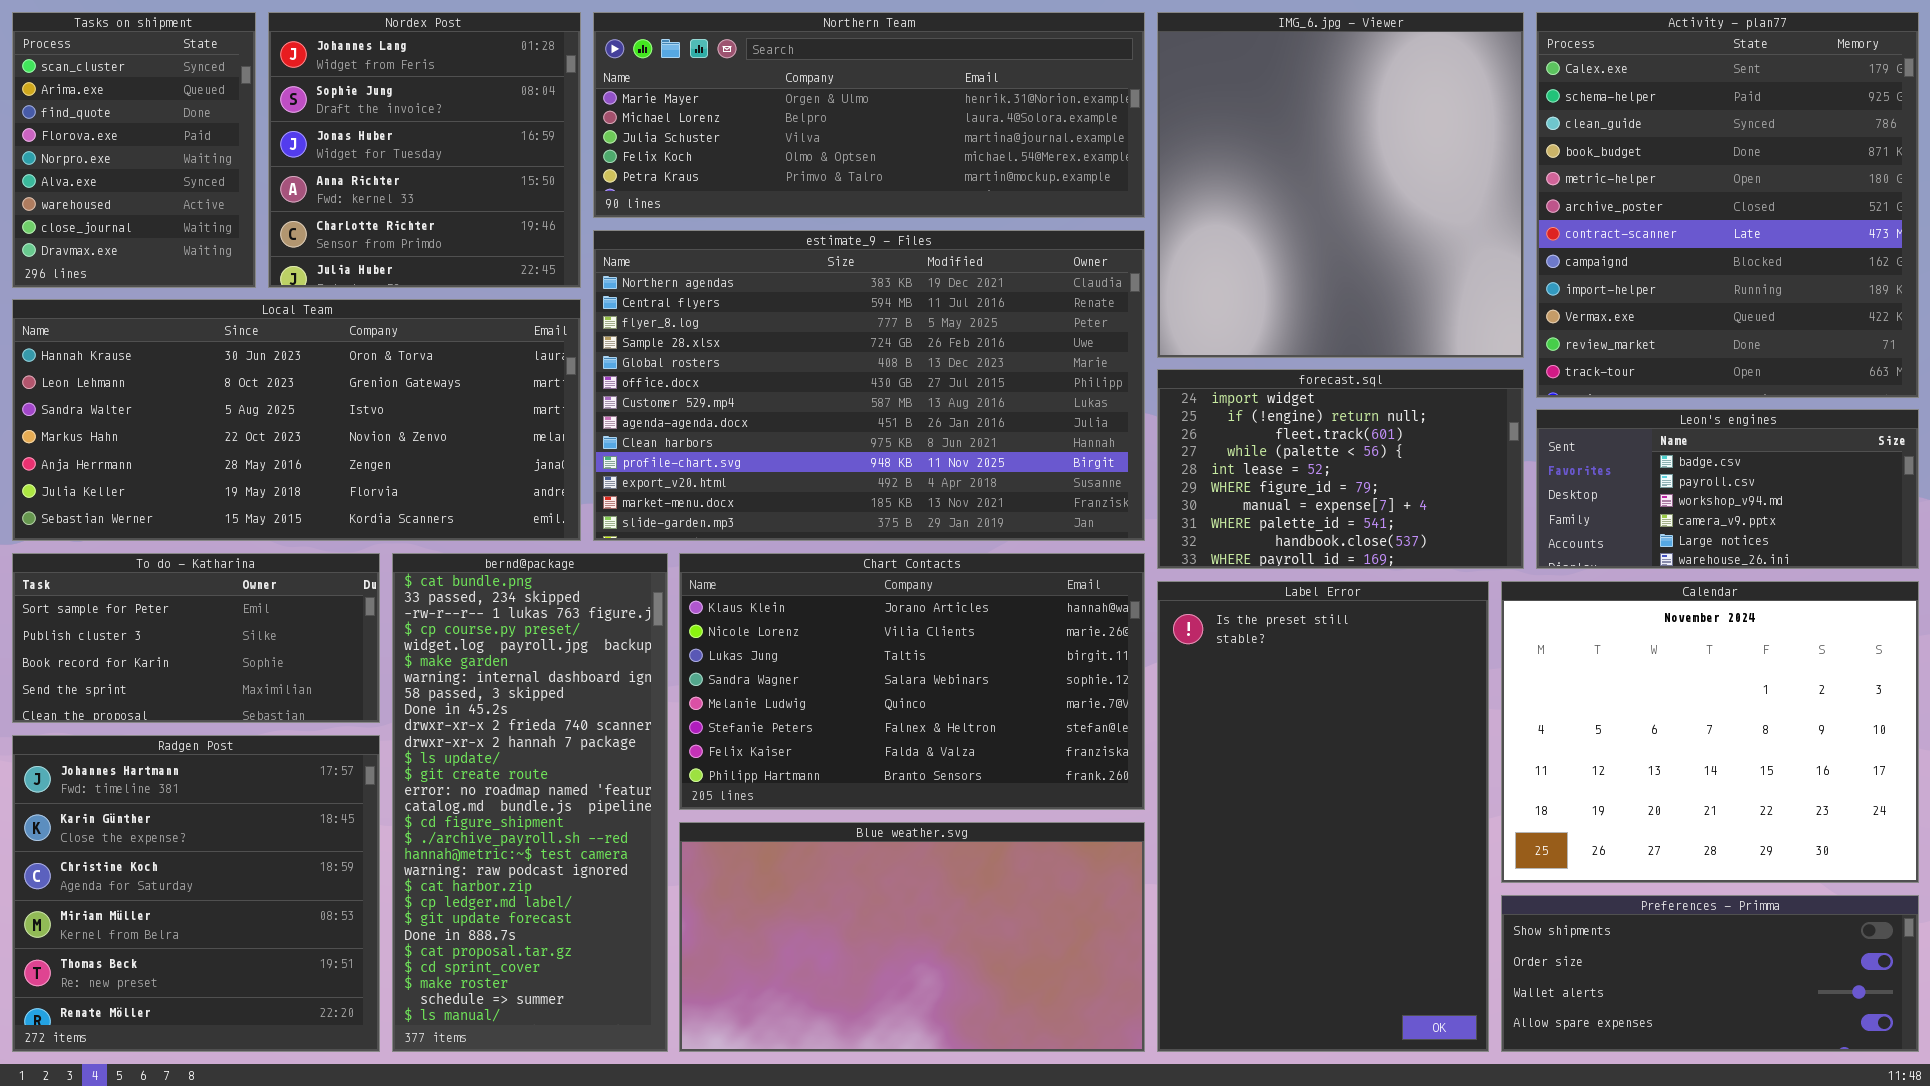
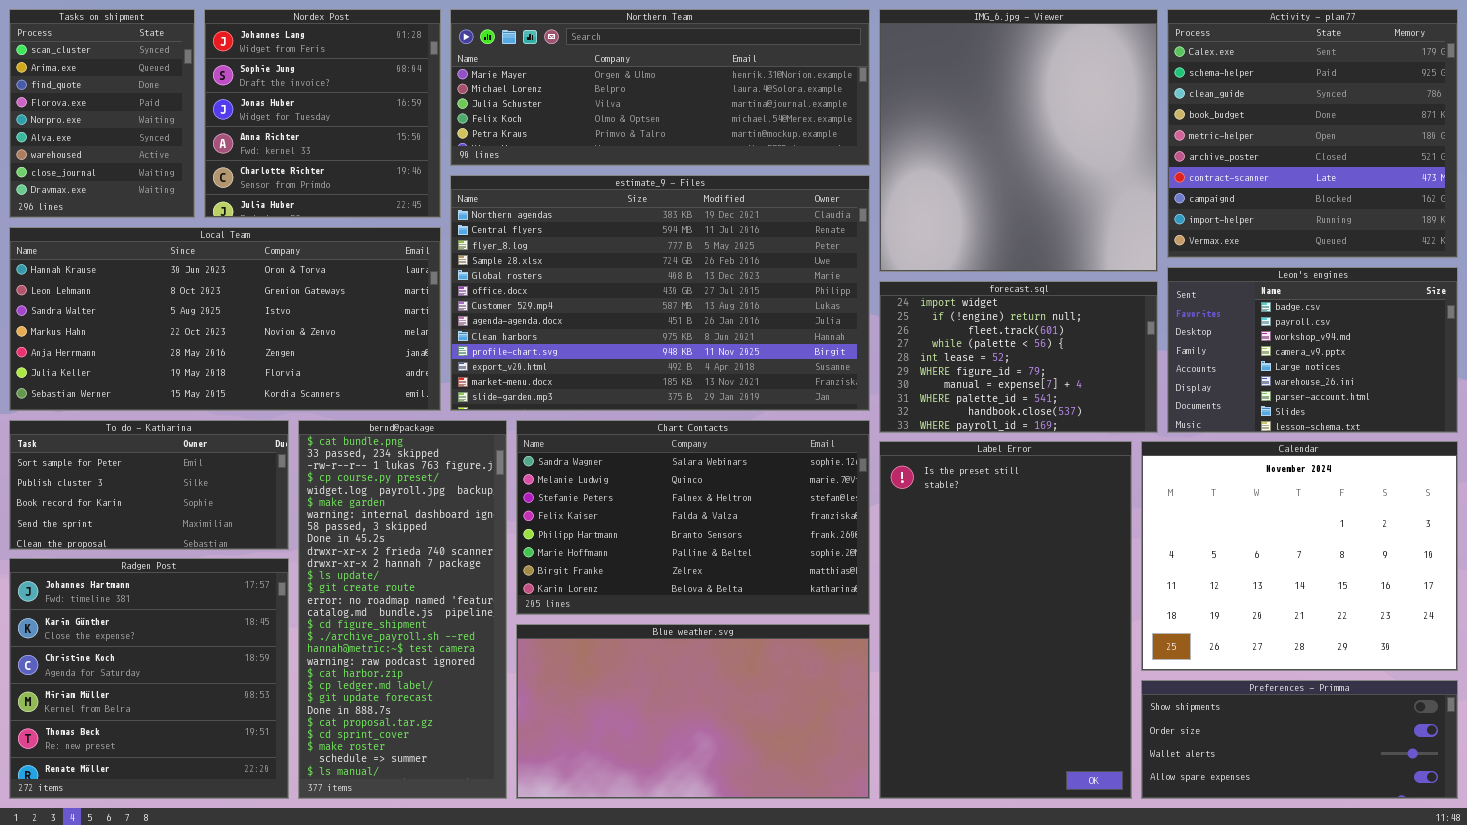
Activity - plan77: [1536,12,1919,398] -> [1167,9,1458,258], resized
Leon's engines: [1536,409,1919,569] -> [1167,267,1458,433], resized
Chart Contacts: [679,553,1145,810] -> [516,420,870,615], scrolled down 3 rows

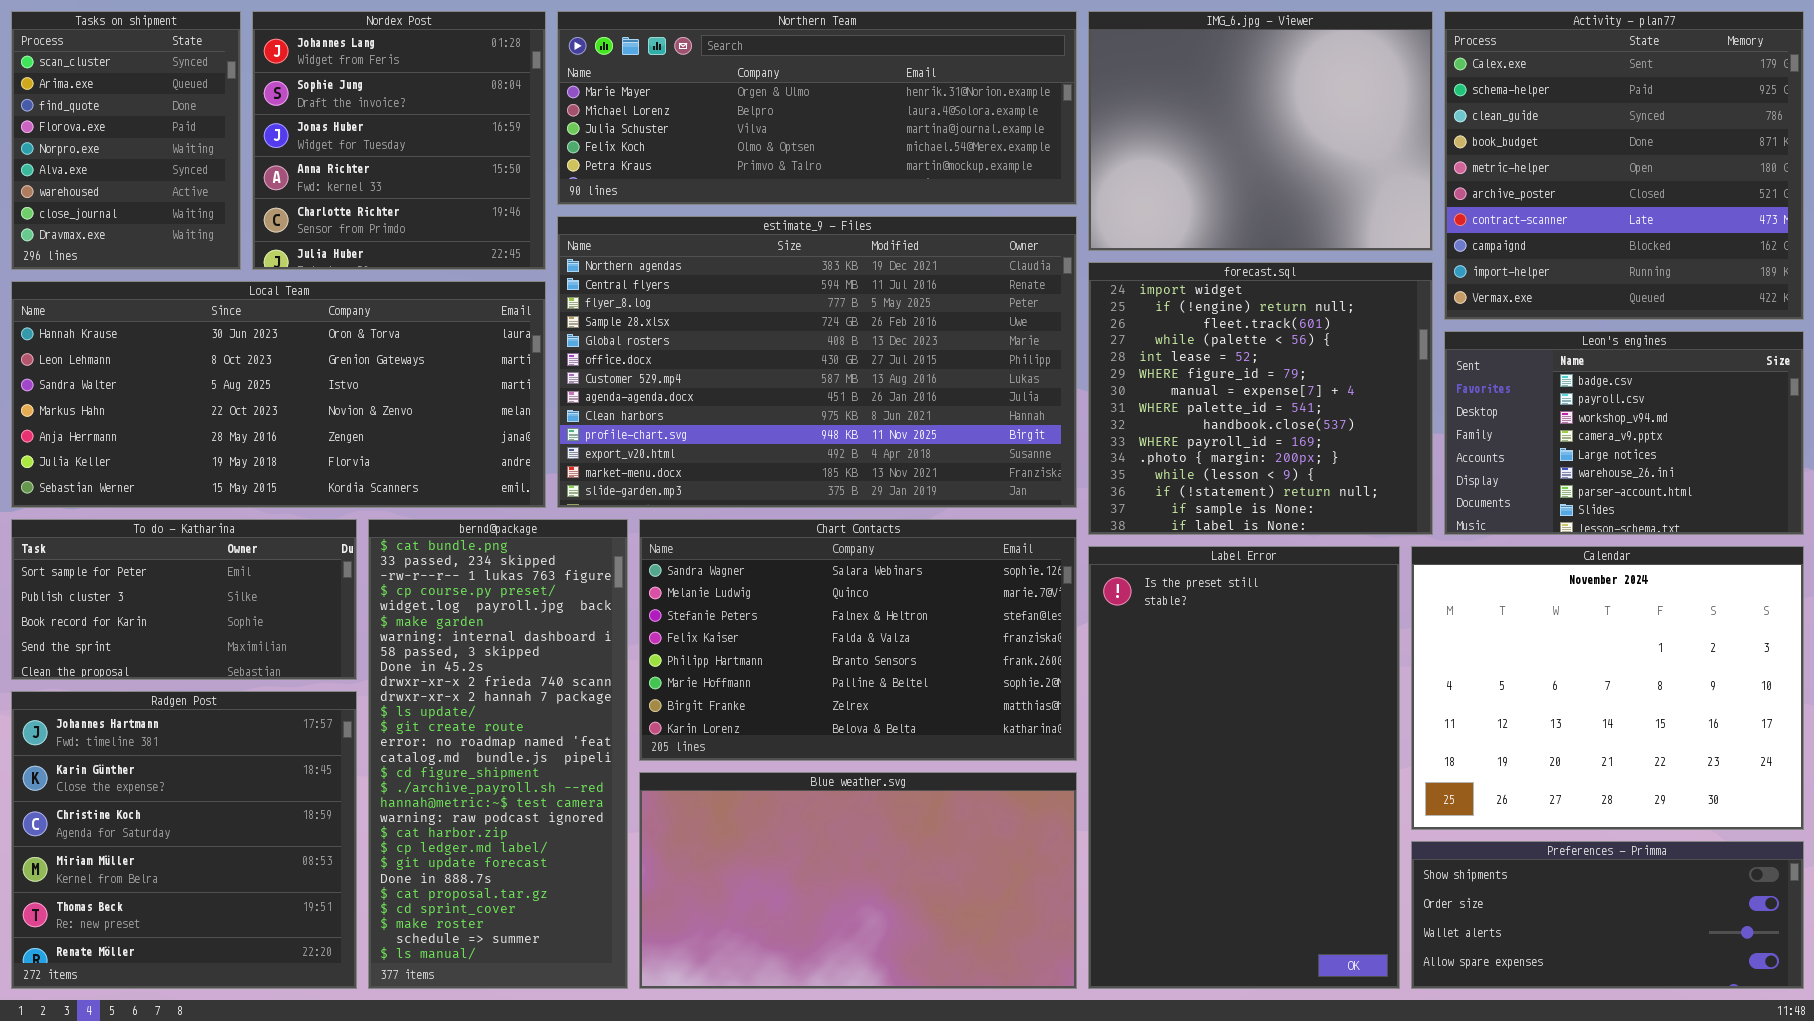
IMG_6.jpg - Viewer: [879,9,1158,272] -> [1088,11,1433,251], resized
forecast.sql: [879,281,1158,433] -> [1088,262,1433,535], resized

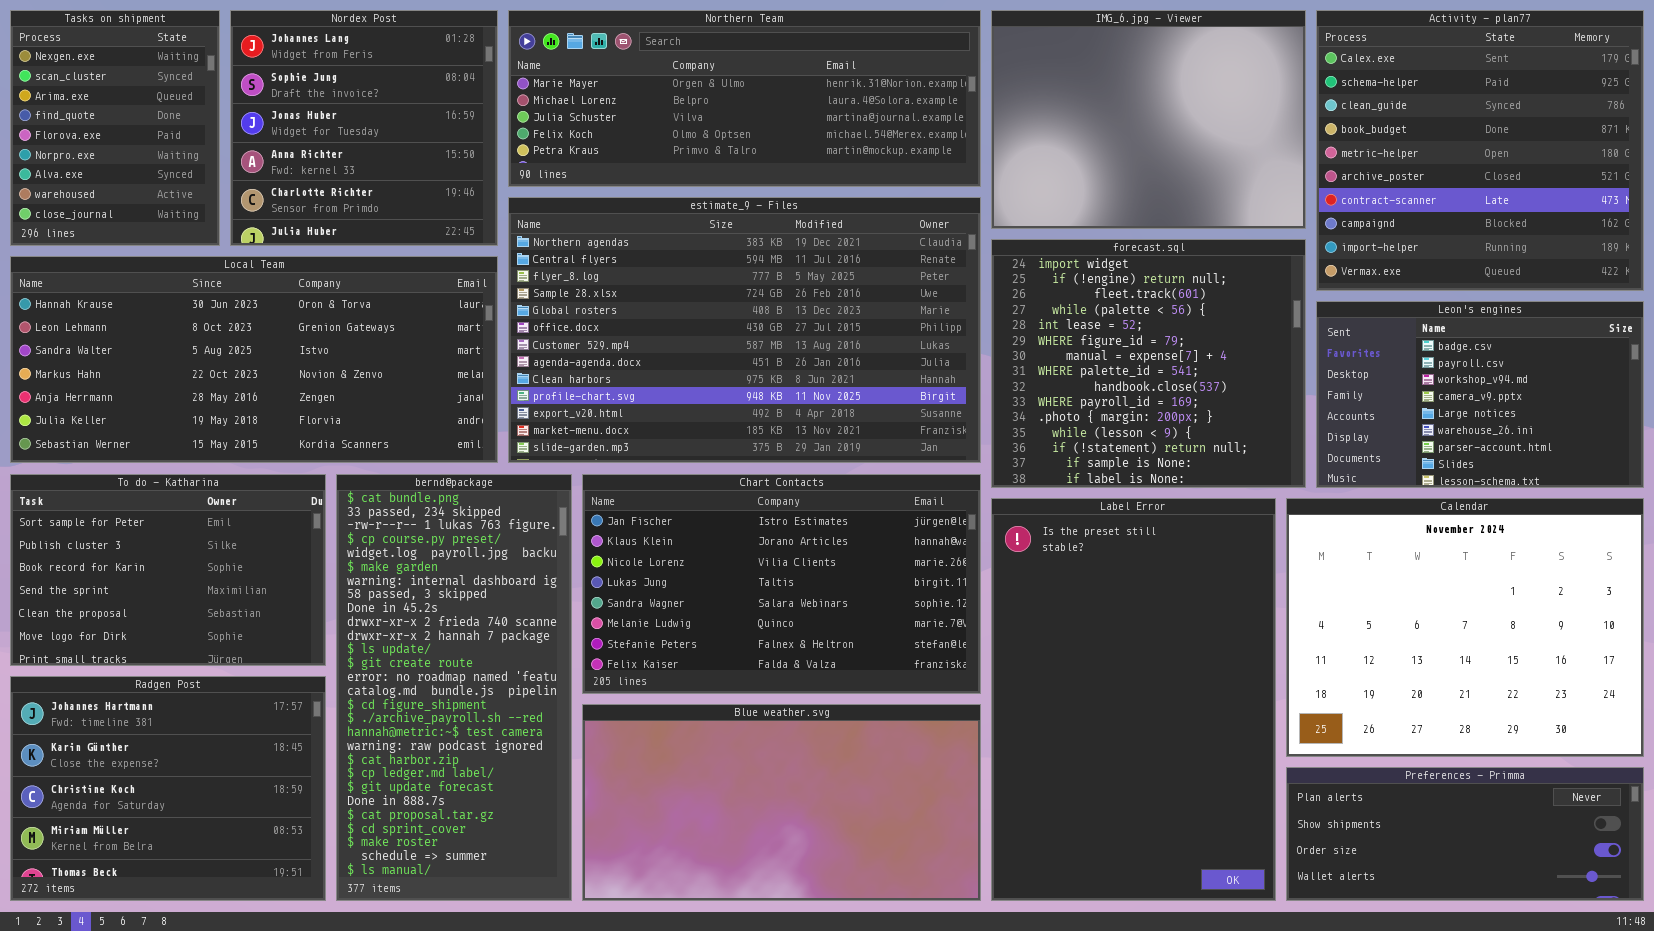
Tasks on shipment: [11,11,241,270] -> [10,10,220,246], scrolled up 1 row
To do - Katharina: [11,519,357,680] -> [10,474,326,666], resized
Chart Contacts: [639,519,1077,761] -> [582,474,981,694], scrolled up 4 rows
Radgen Post: [11,691,357,989] -> [10,676,326,901], resized
Preferences - Primma: [1411,841,1804,989] -> [1286,767,1644,901], scrolled up 1 row

